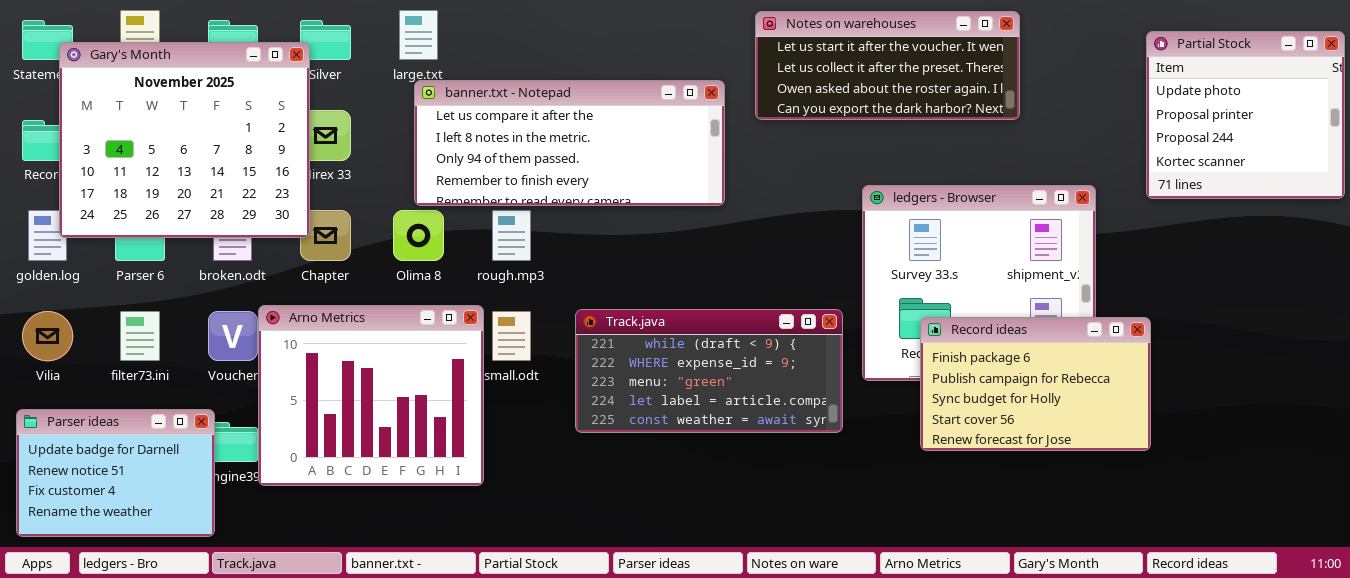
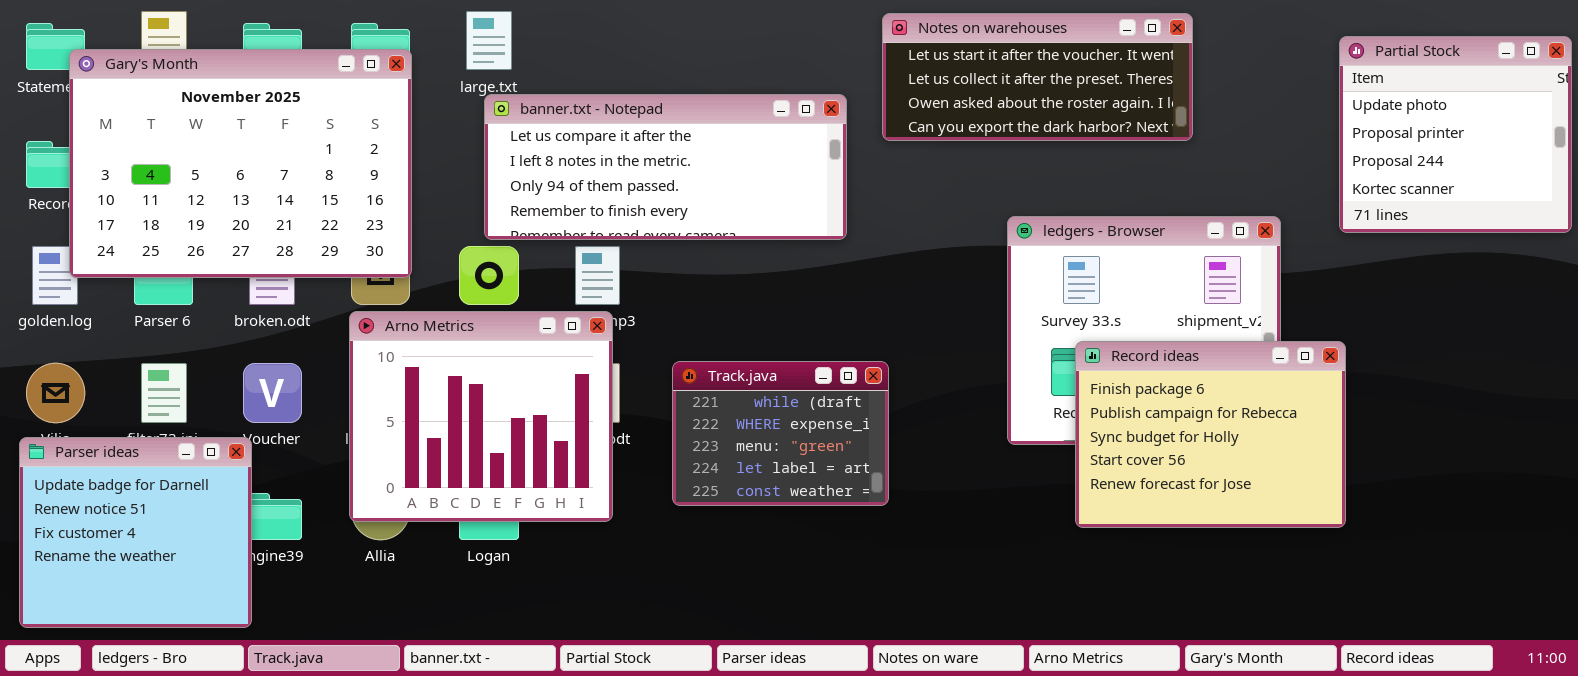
Gary's Month: [59,42,310,238] -> [69,49,412,278], resized
Arno Metrics: [258,305,484,486] -> [349,311,613,522], moved
Track.java: [575,309,843,433] -> [672,361,889,506], resized
Record ideas: [920,317,1151,451] -> [1075,341,1346,528], resized
Parser ideas: [16,409,215,537] -> [19,437,252,628], resized

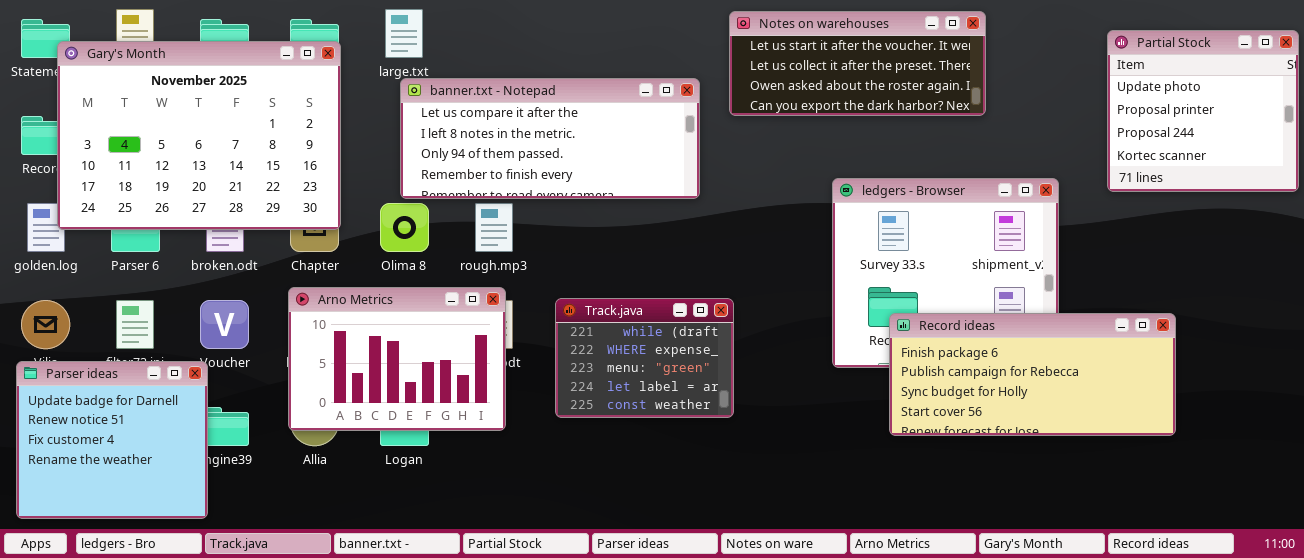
Arno Metrics: [349,311,613,522] -> [288,287,506,431], resized
Record ideas: [1075,341,1346,528] -> [889,313,1176,436], resized

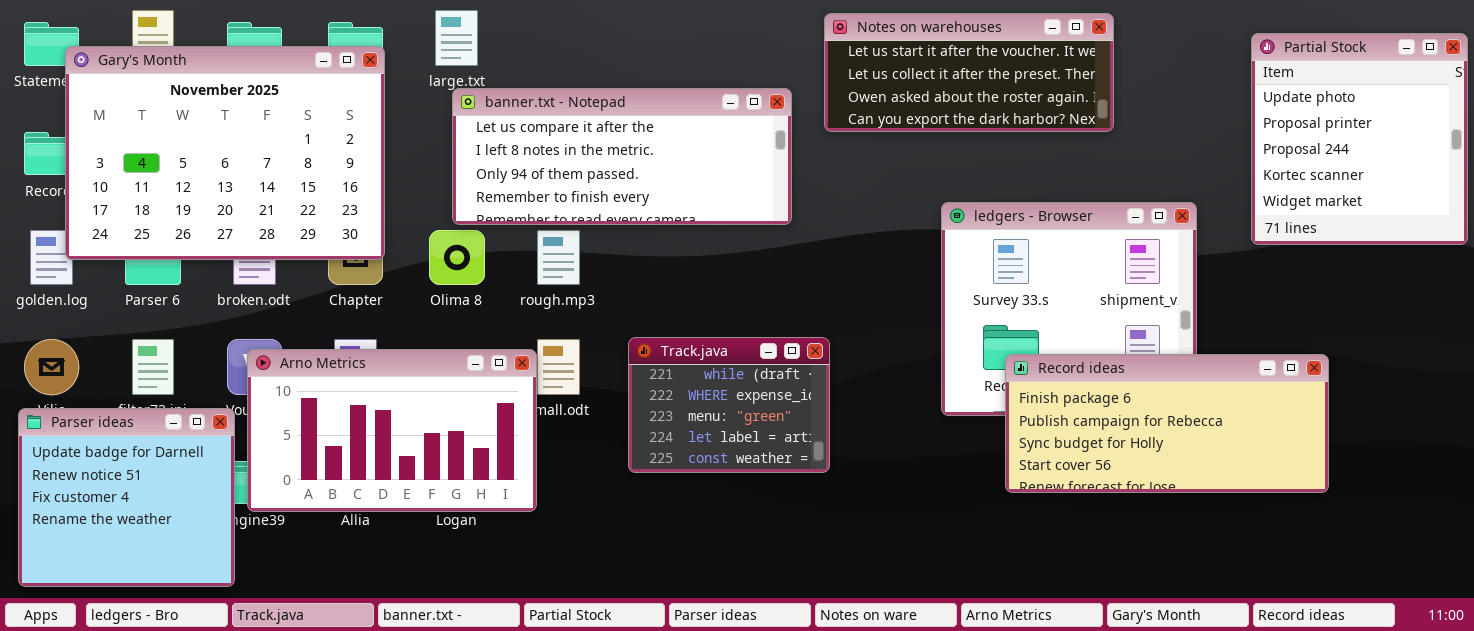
Partial Stock: [1107,30,1299,192] -> [1251,33,1468,245], resized
Arno Metrics: [288,287,506,431] -> [247,349,537,512], moved, resized

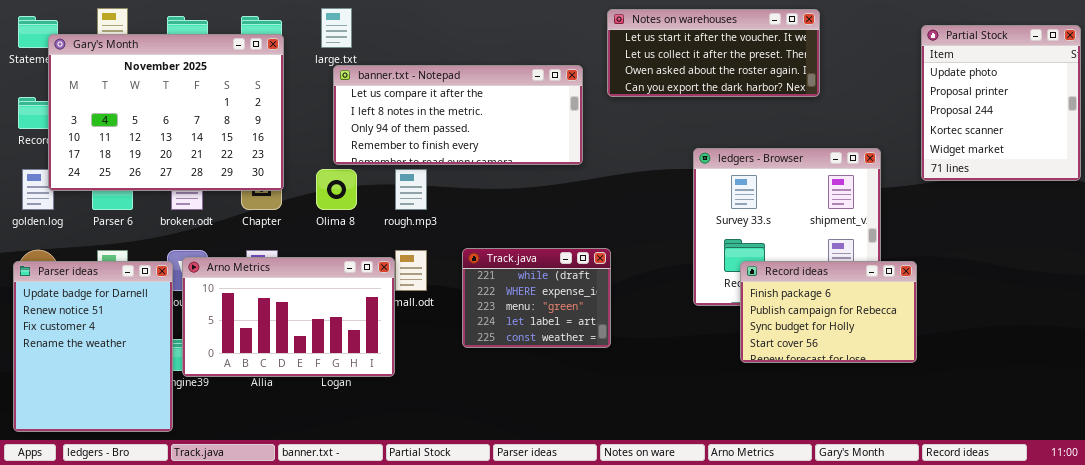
Record ideas: [1005,354,1329,493] -> [740,261,917,363], resized
Parser ideas: [18,408,235,587] -> [13,261,173,432], resized

